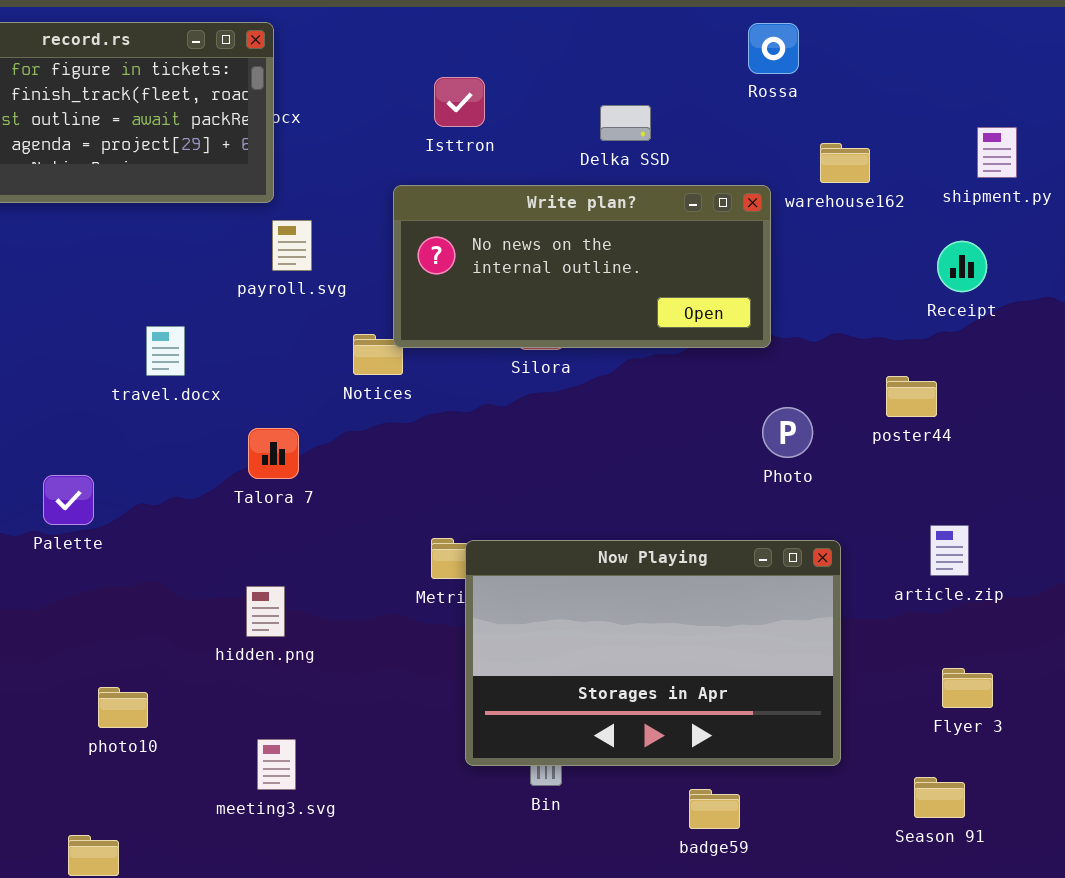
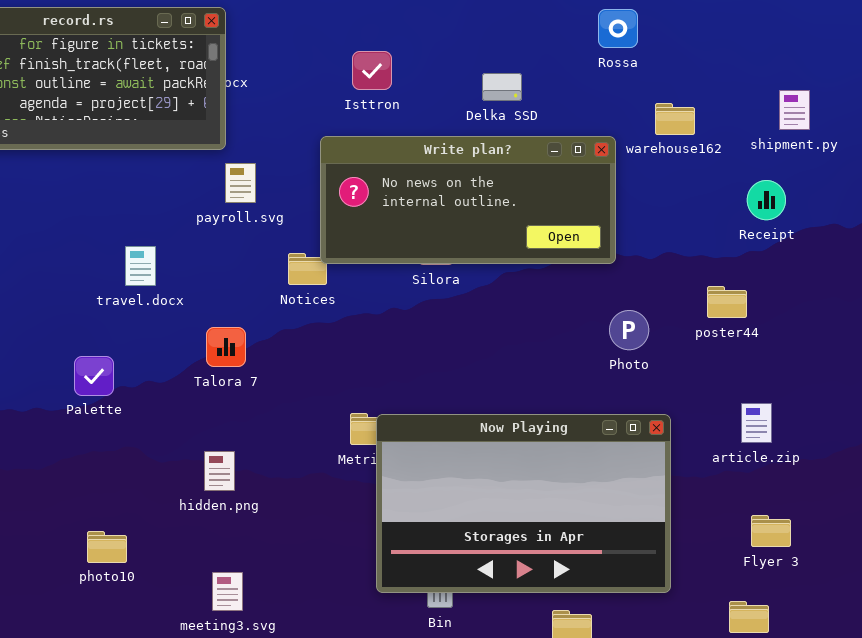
Palette: [43,475,94,525] -> [74,356,114,396], moved

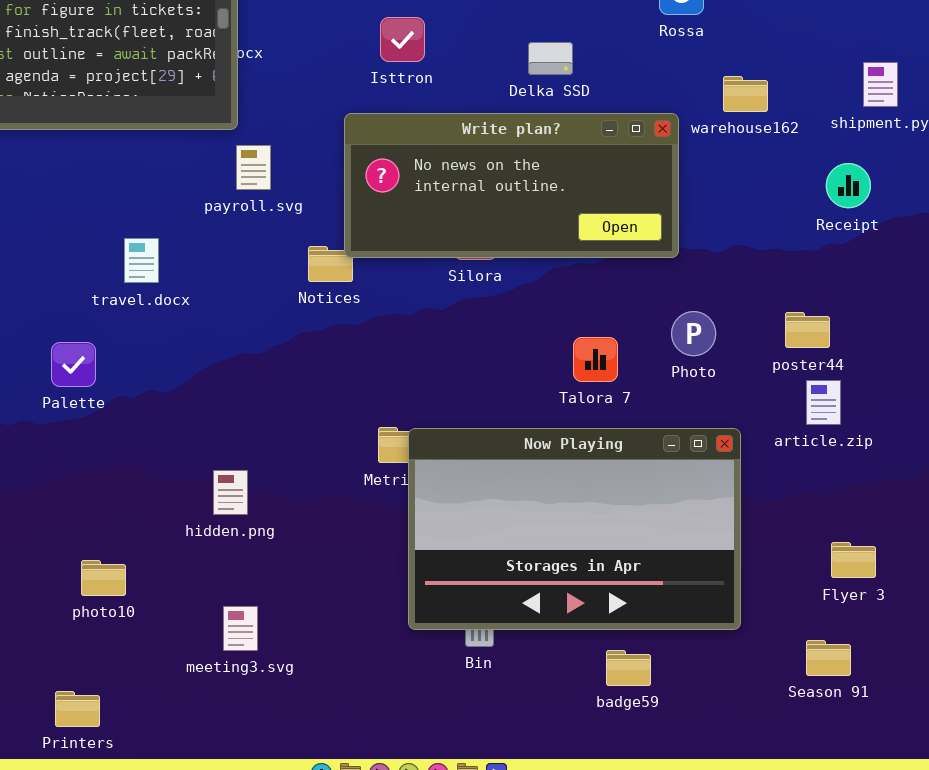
poster44: [707,286,747,318] -> [785,312,830,348], moved
Talora 7: [206,327,246,367] -> [573,337,618,382], moved
Palette: [74,356,114,396] -> [51,342,96,387], moved
article.zip: [741,403,772,443] -> [806,380,841,425], moved

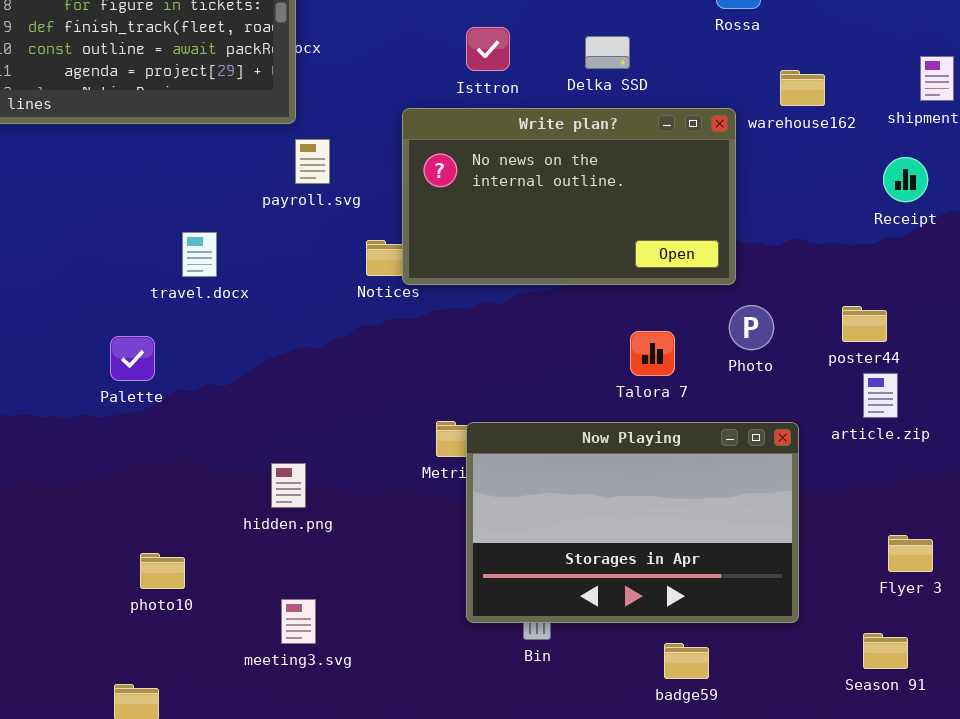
Isttron: [380,17,425,62] -> [466,27,510,71], moved
Write plan?: [344,113,679,258] -> [402,108,736,285], resized

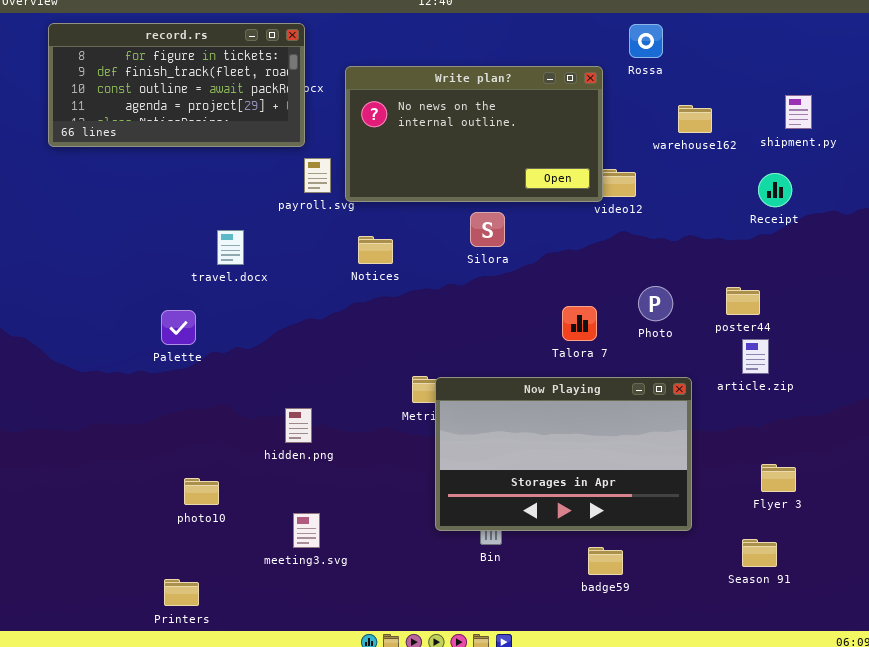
Write plan?: [402,108,736,285] -> [345,66,603,202], moved

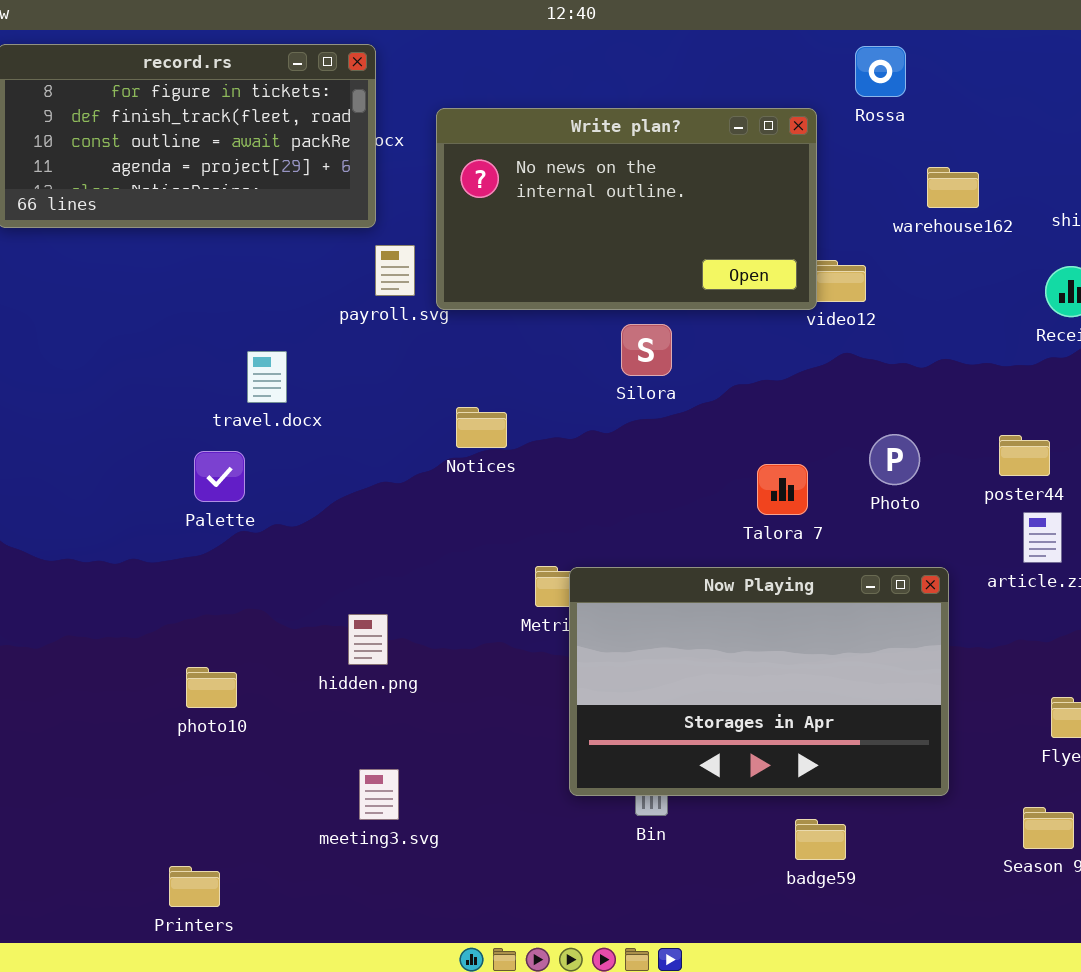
Notices: [358,236,393,264] -> [456,407,507,448], moved
Palette: [161,310,196,345] -> [194,451,245,502], moved
photo10: [184,478,219,505] -> [186,667,237,708], moved

